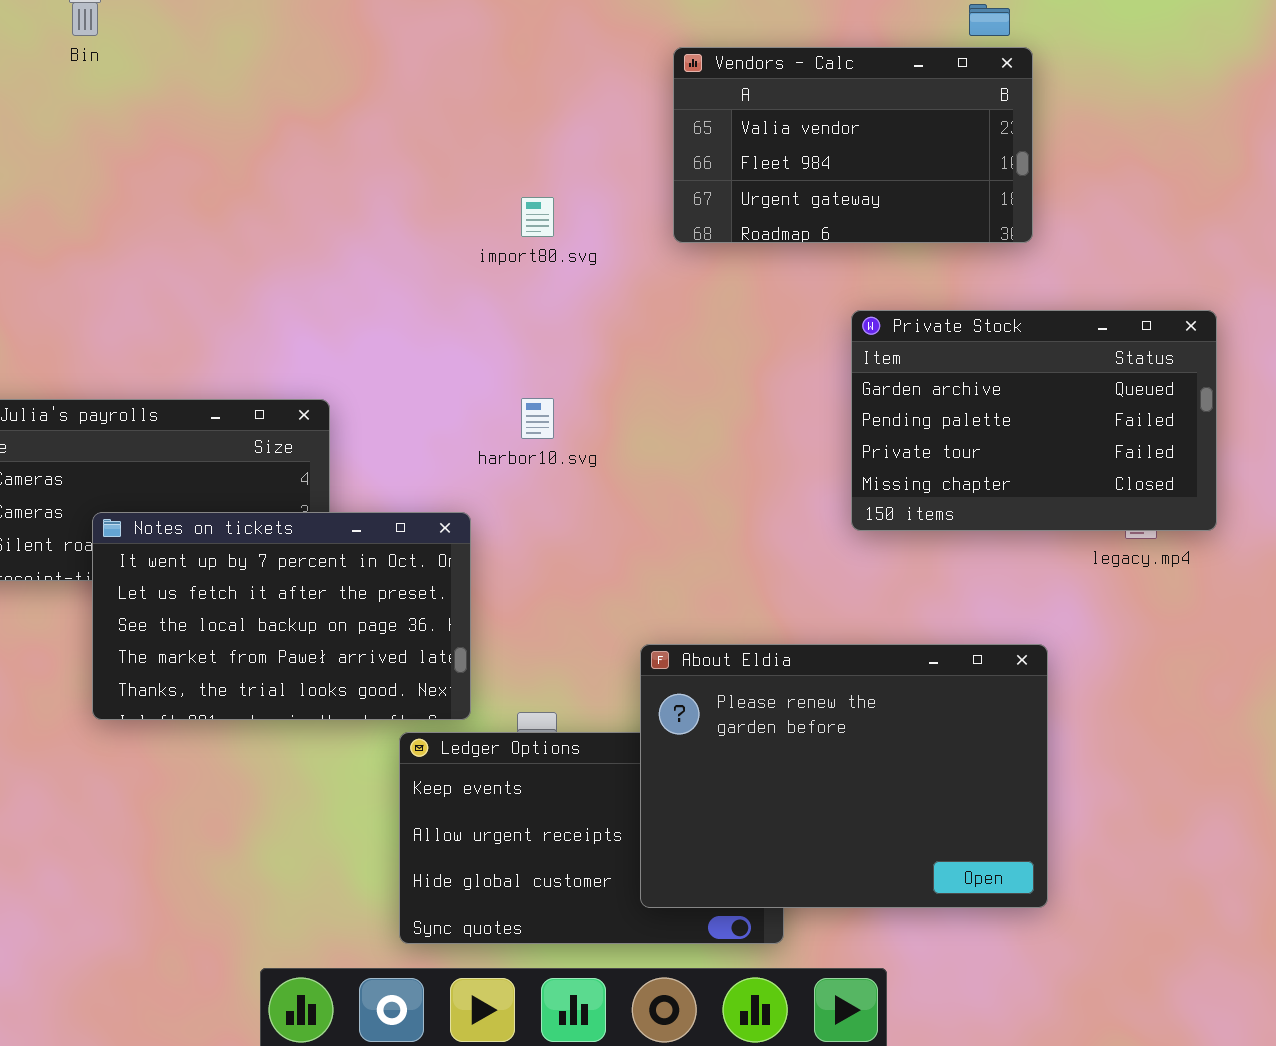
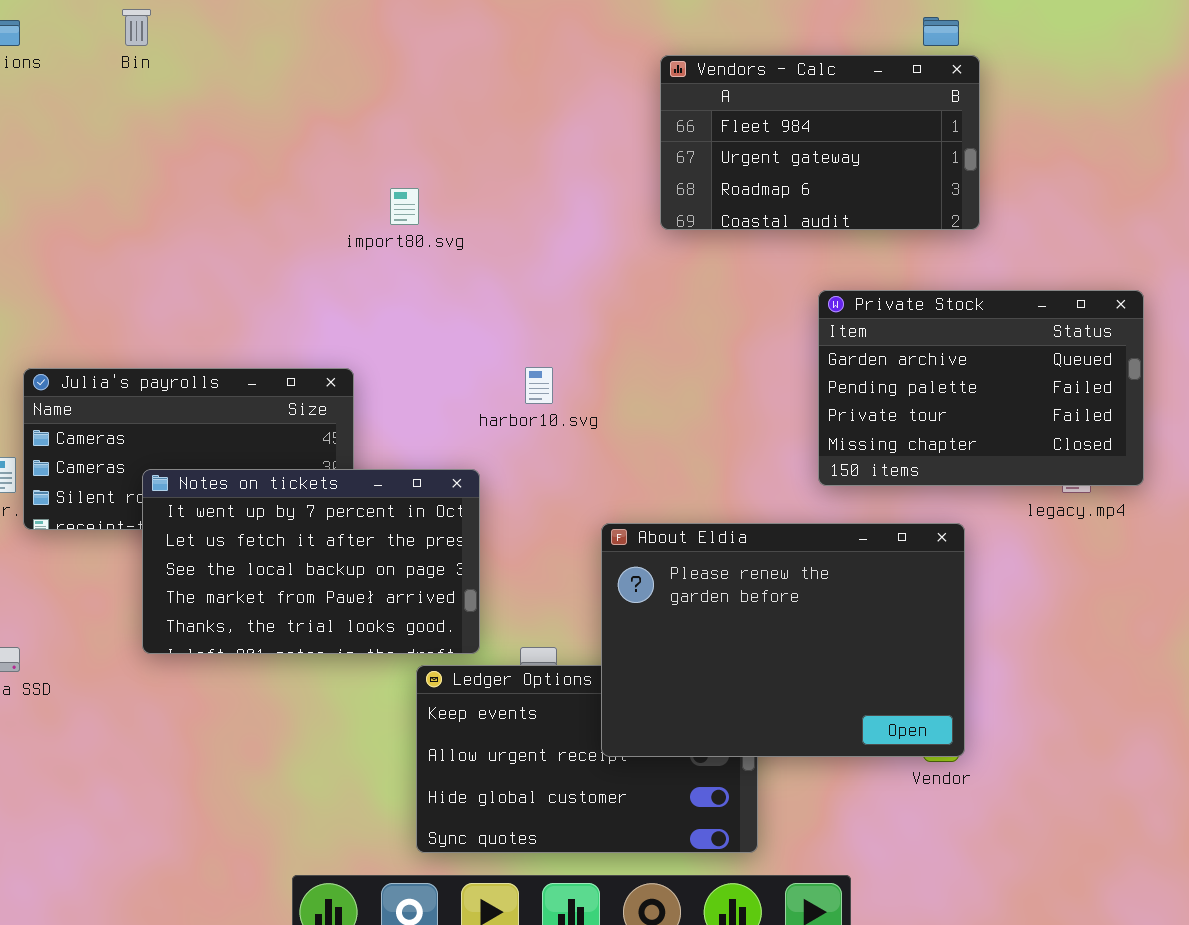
Vendors - Calc: [673,47,1033,243] -> [660,55,980,230], scrolled down 1 row
import80.svg: [521,197,554,237] -> [390,188,419,225], moved
About Eldia: [640,644,1048,908] -> [601,523,965,757], moved

